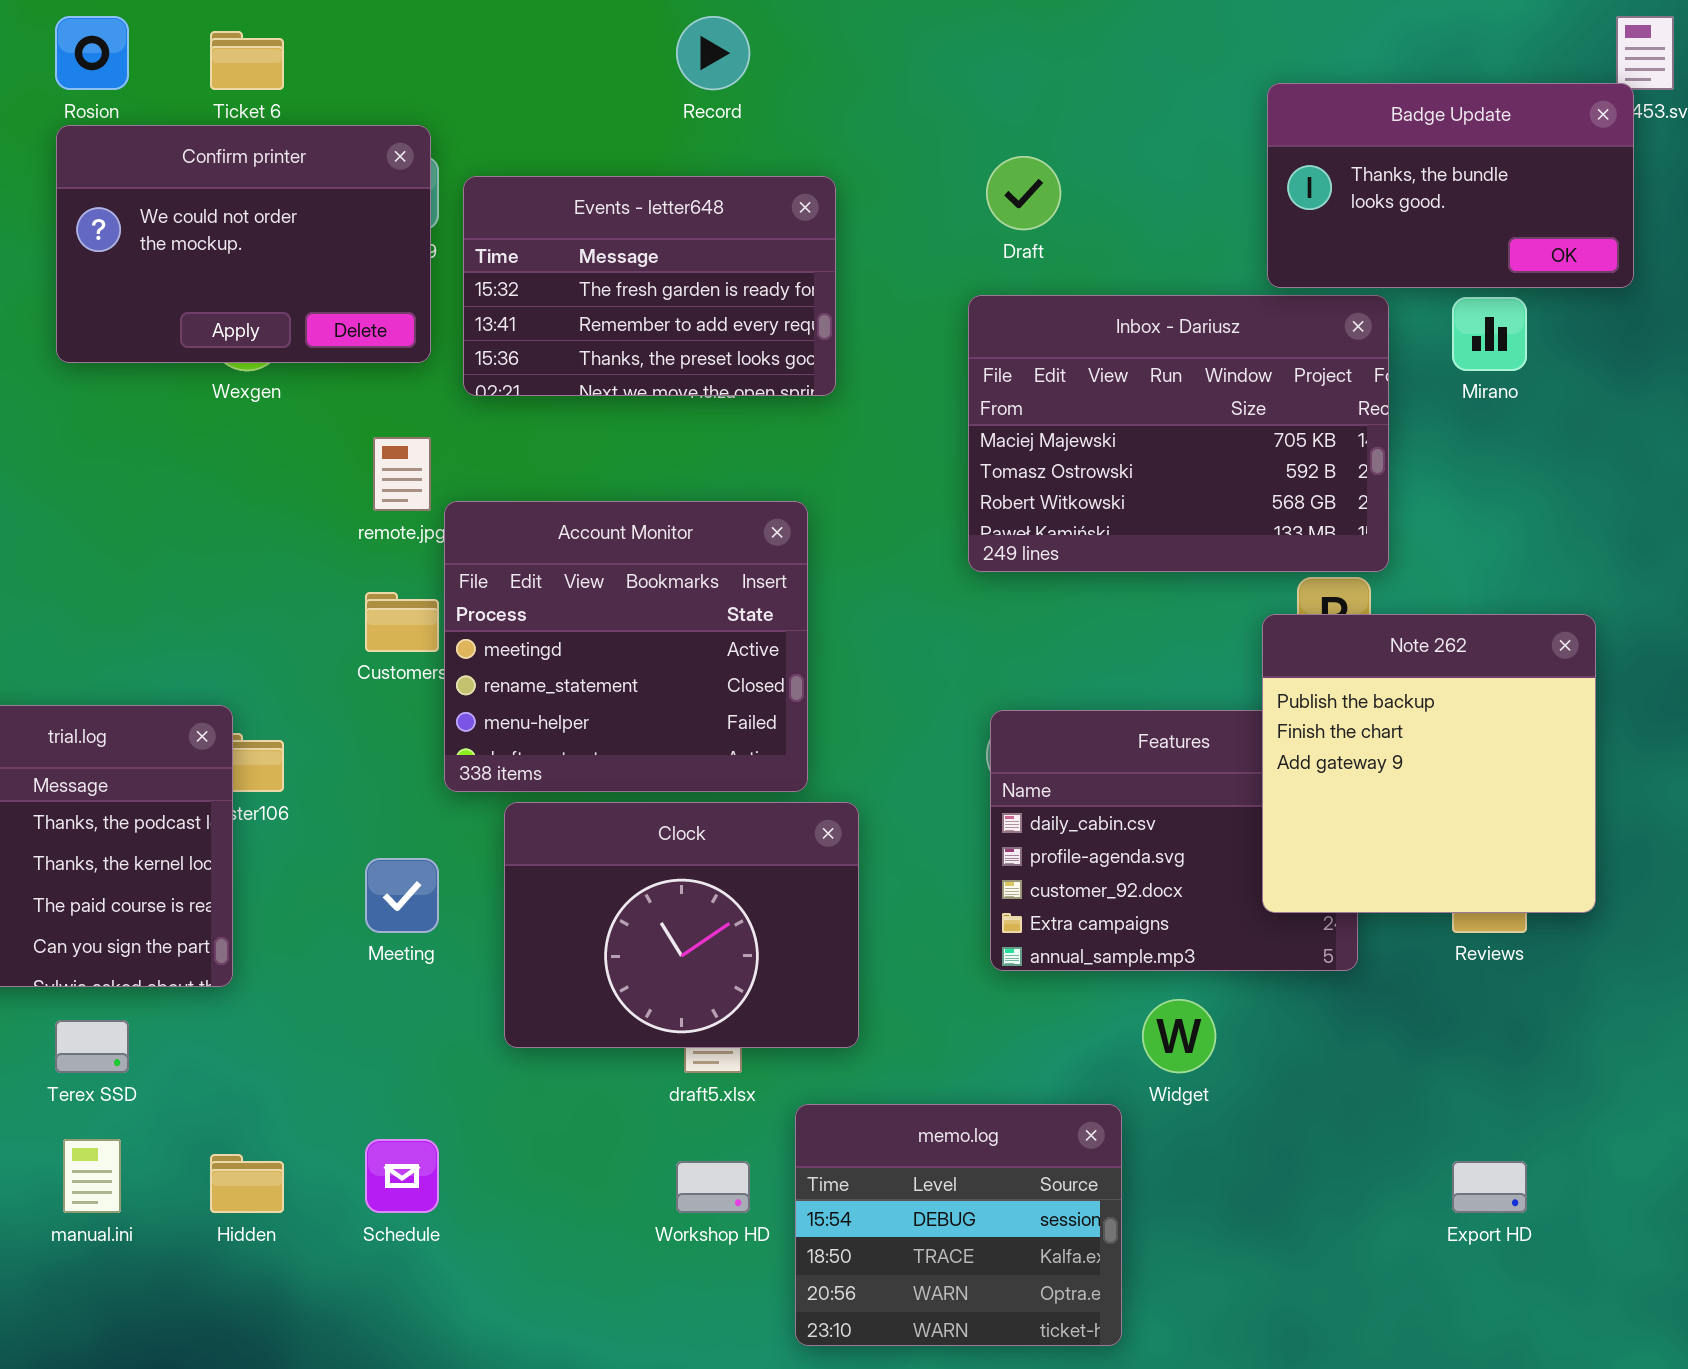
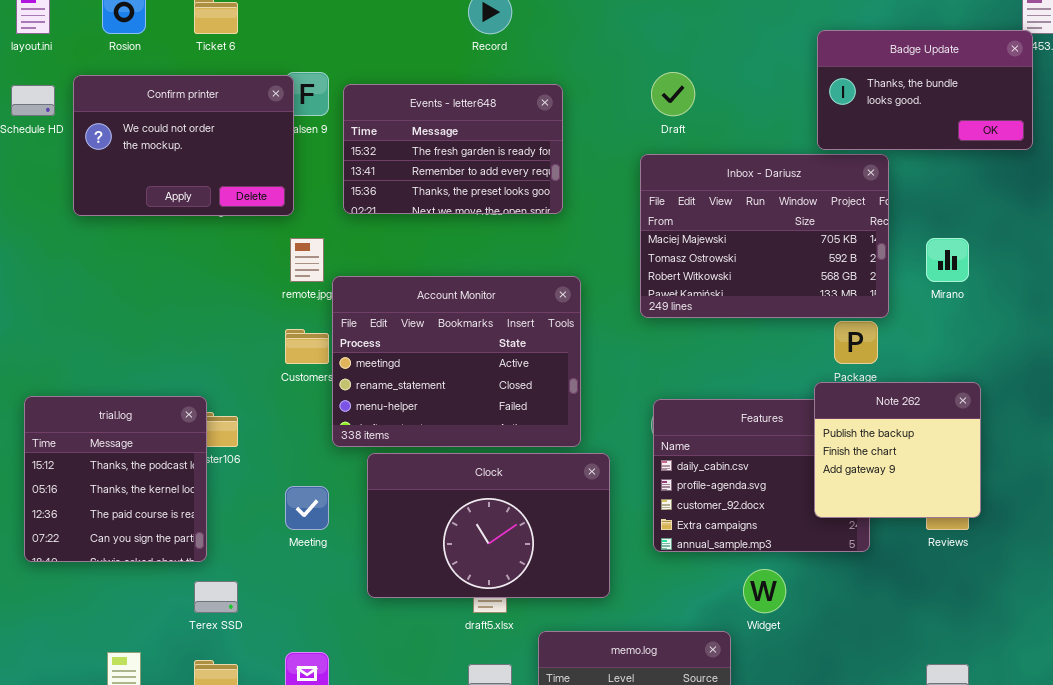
Confirm printer: [56,125,431,363] -> [73,75,294,216], moved
Mirano: [1452,297,1527,371] -> [926,238,969,282], moved
Account Monitor: [444,501,808,792] -> [332,276,581,447], resized
Note 262: [1262,614,1596,913] -> [814,382,981,518], resized
Clock: [504,802,859,1048] -> [367,453,610,598], resized
Terex SSD: [55,1020,129,1073] -> [194,581,238,613], moved

